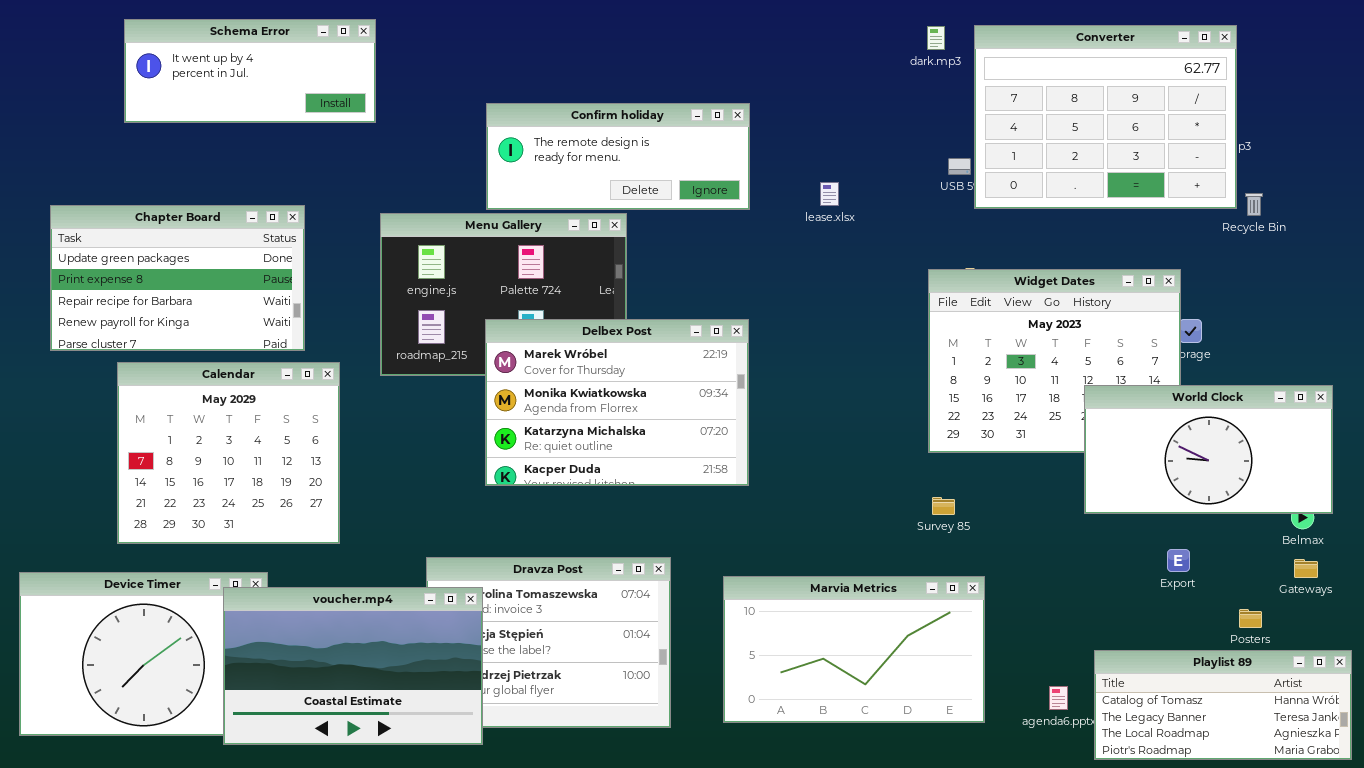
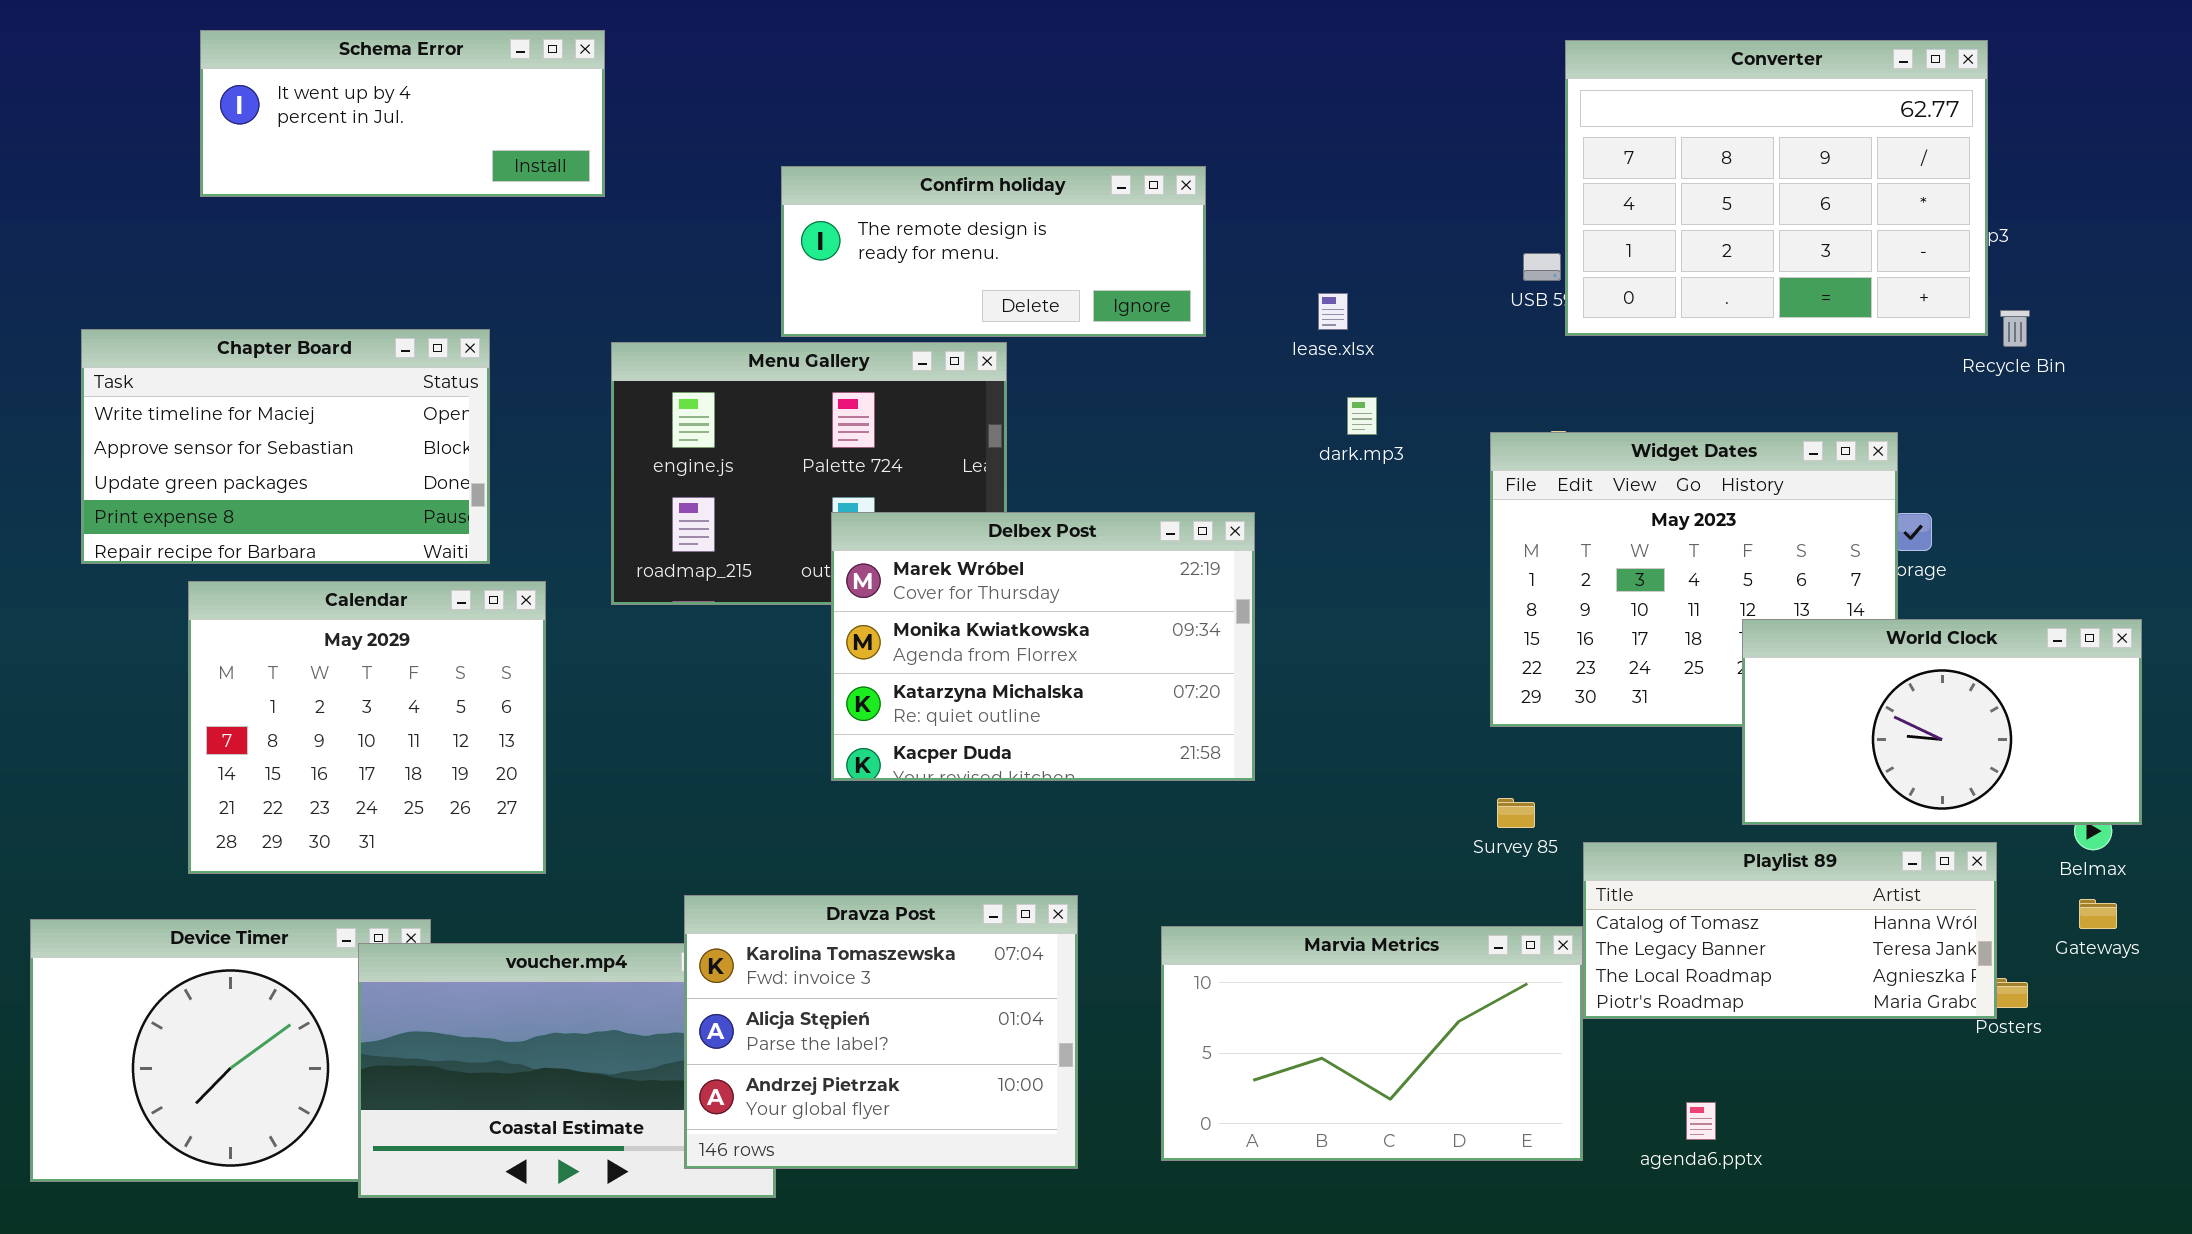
dark.mp3: [927,26,945,50] -> [1347,397,1377,435], moved
Chapter Board: [50,205,305,351] -> [81,329,490,564], scrolled up 2 rows
Delbex Post: [485,319,749,486] -> [831,512,1255,781], moved
Dravza Post: [426,557,671,728] -> [684,895,1078,1169], raised
Playlist 89: [1094,650,1352,760] -> [1583,842,1997,1019], moved

